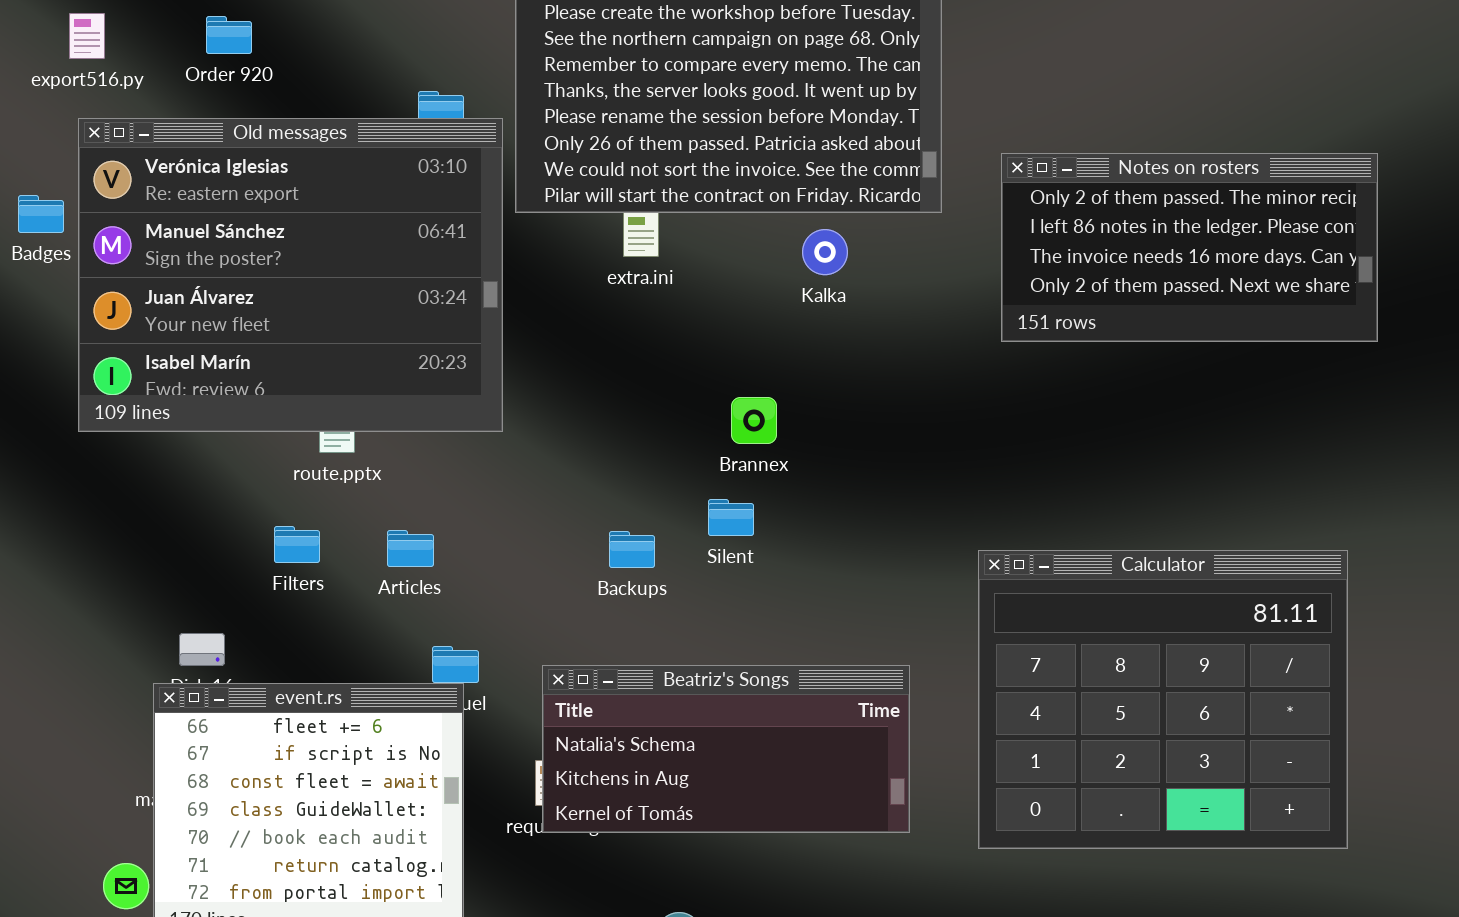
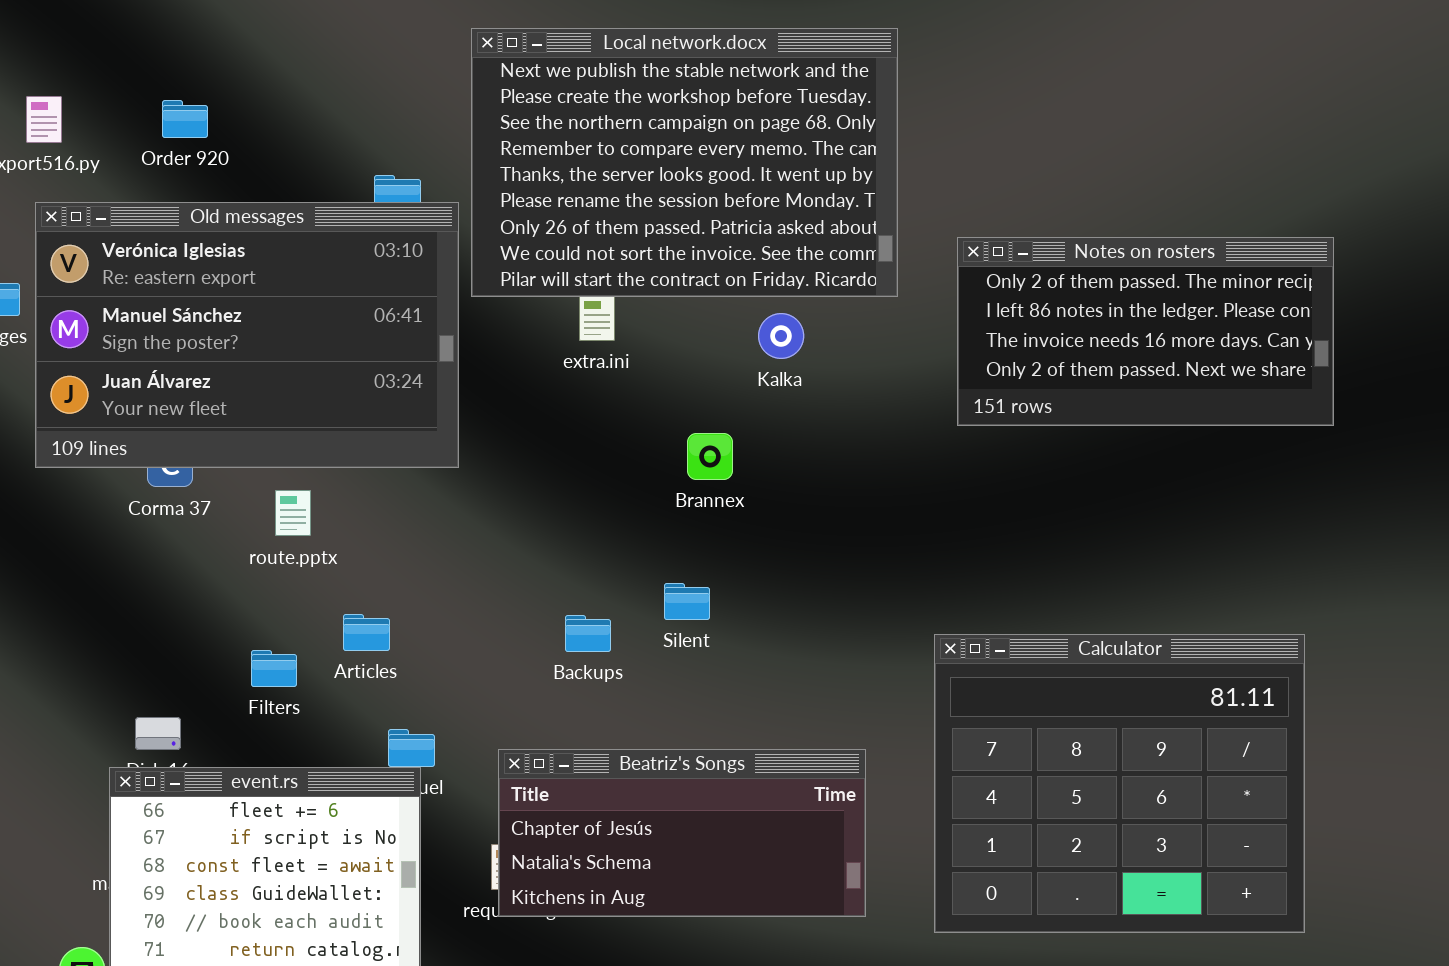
Old messages: [78,118,503,432] -> [35,202,459,468], resized
Brannex: [731,397,777,444] -> [687,433,733,480], moved
Filters: [274,526,320,563] -> [251,650,297,687], moved
Beatriz's Songs: [542,665,910,833] -> [498,749,866,917], scrolled up 1 row

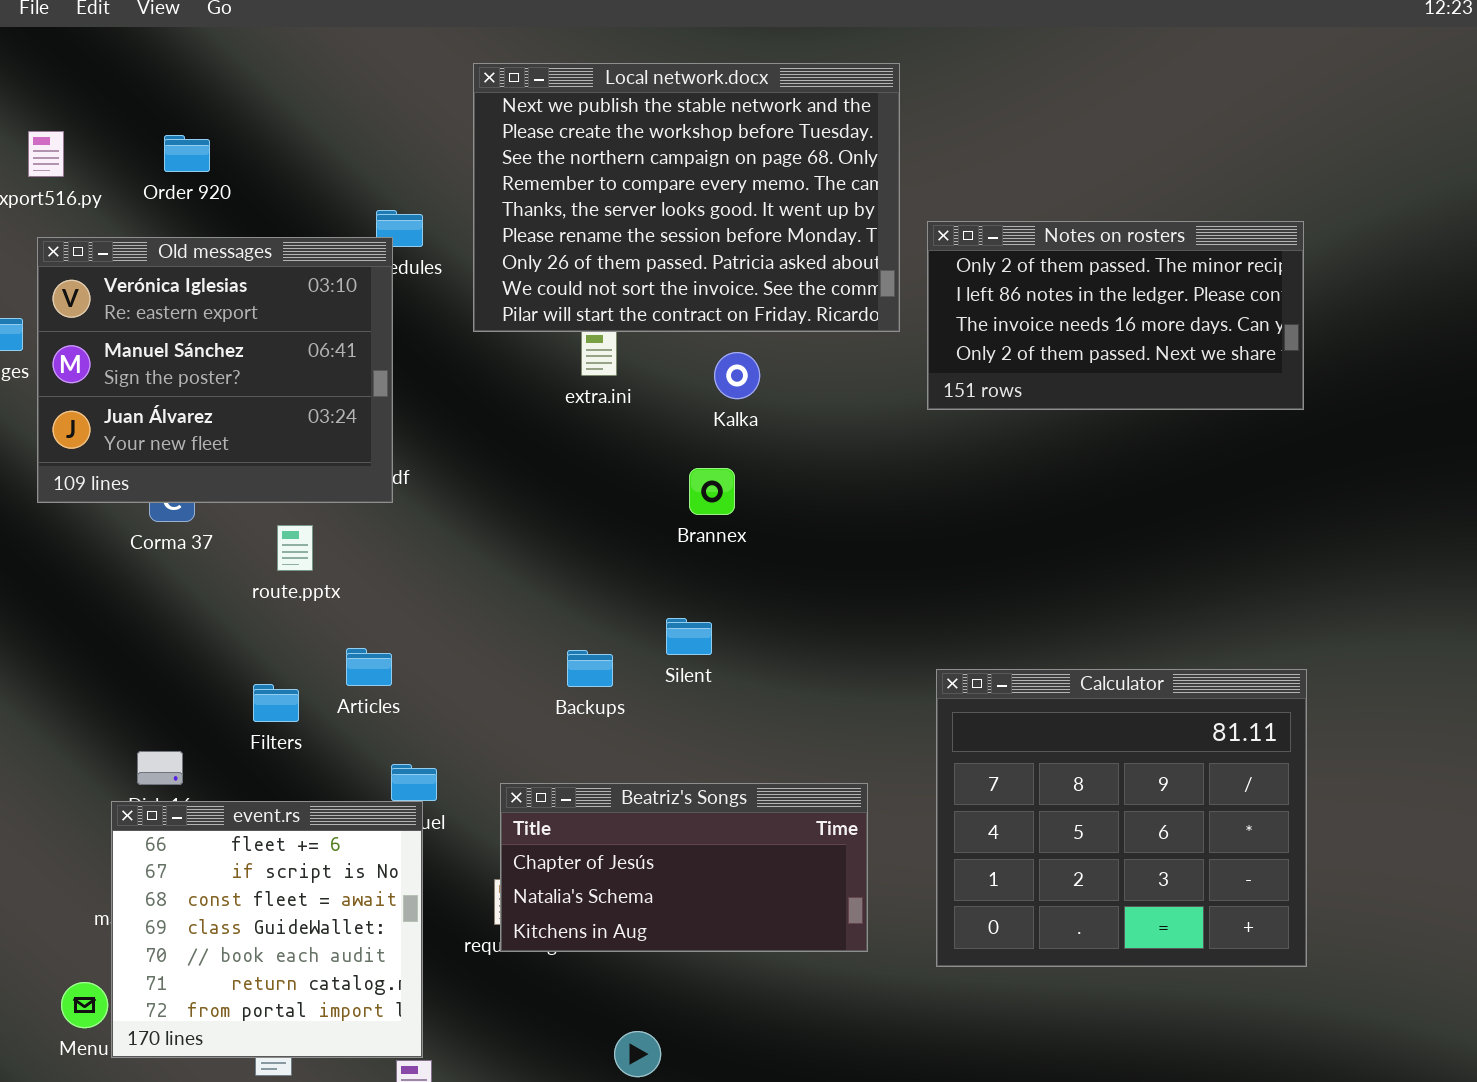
Old messages: [35,202,459,468] -> [37,237,393,503], resized
Notes on rosters: [957,237,1334,426] -> [927,221,1304,410], moved
Kalka: [758,313,804,359] -> [714,352,760,399], moved

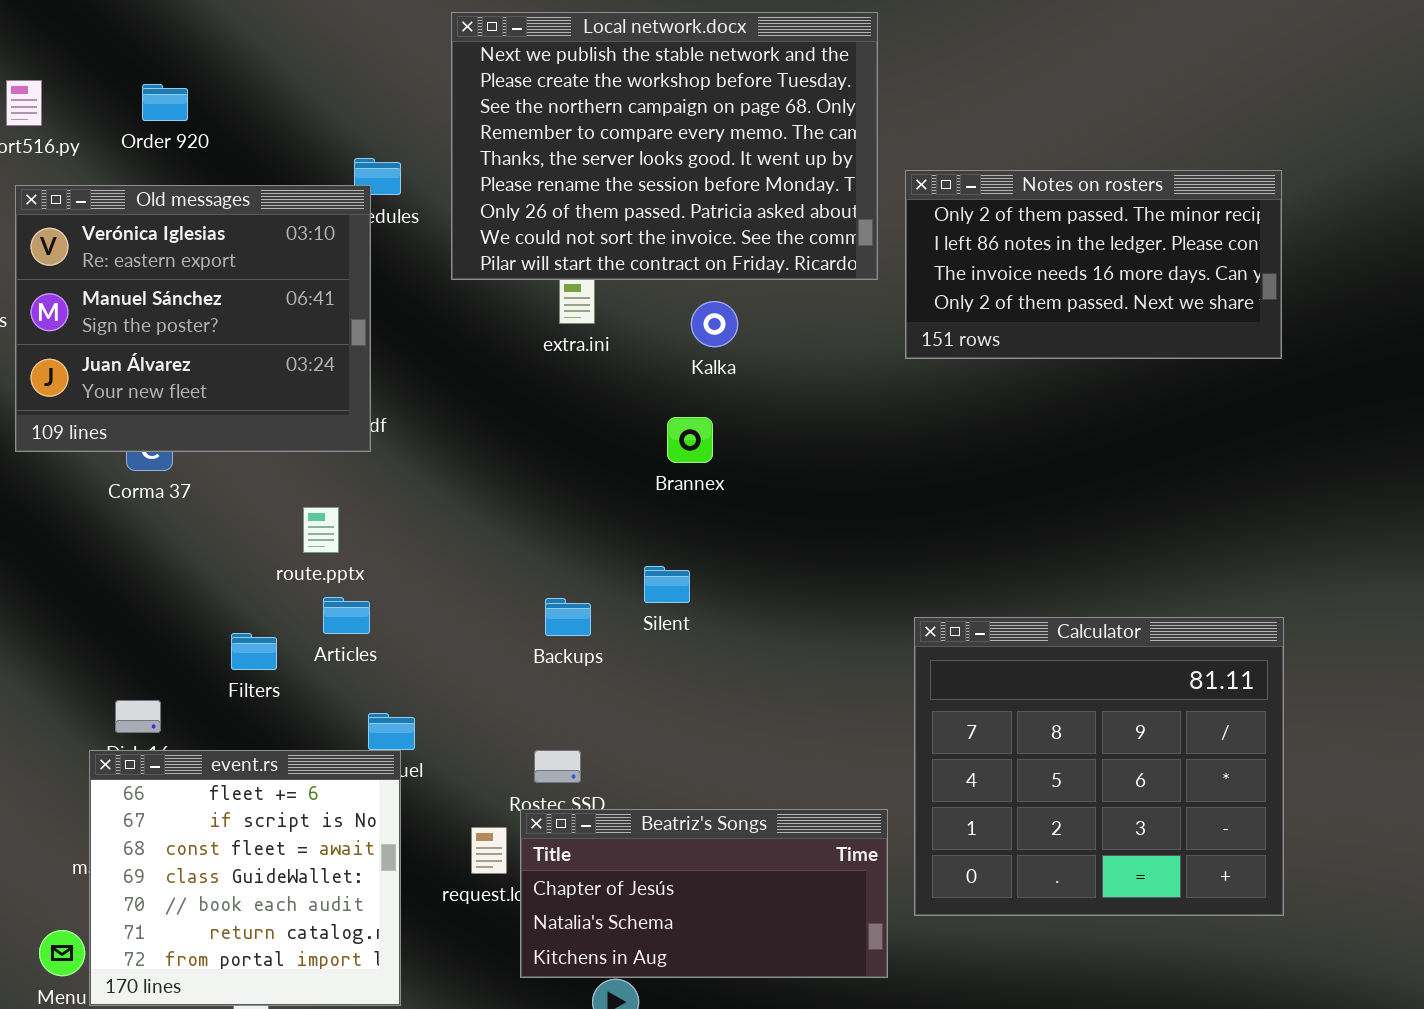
route.pptx: [277,525,313,571] -> [303,507,339,553], moved
Beatriz's Songs: [500,783,868,952] -> [520,809,888,978], moved

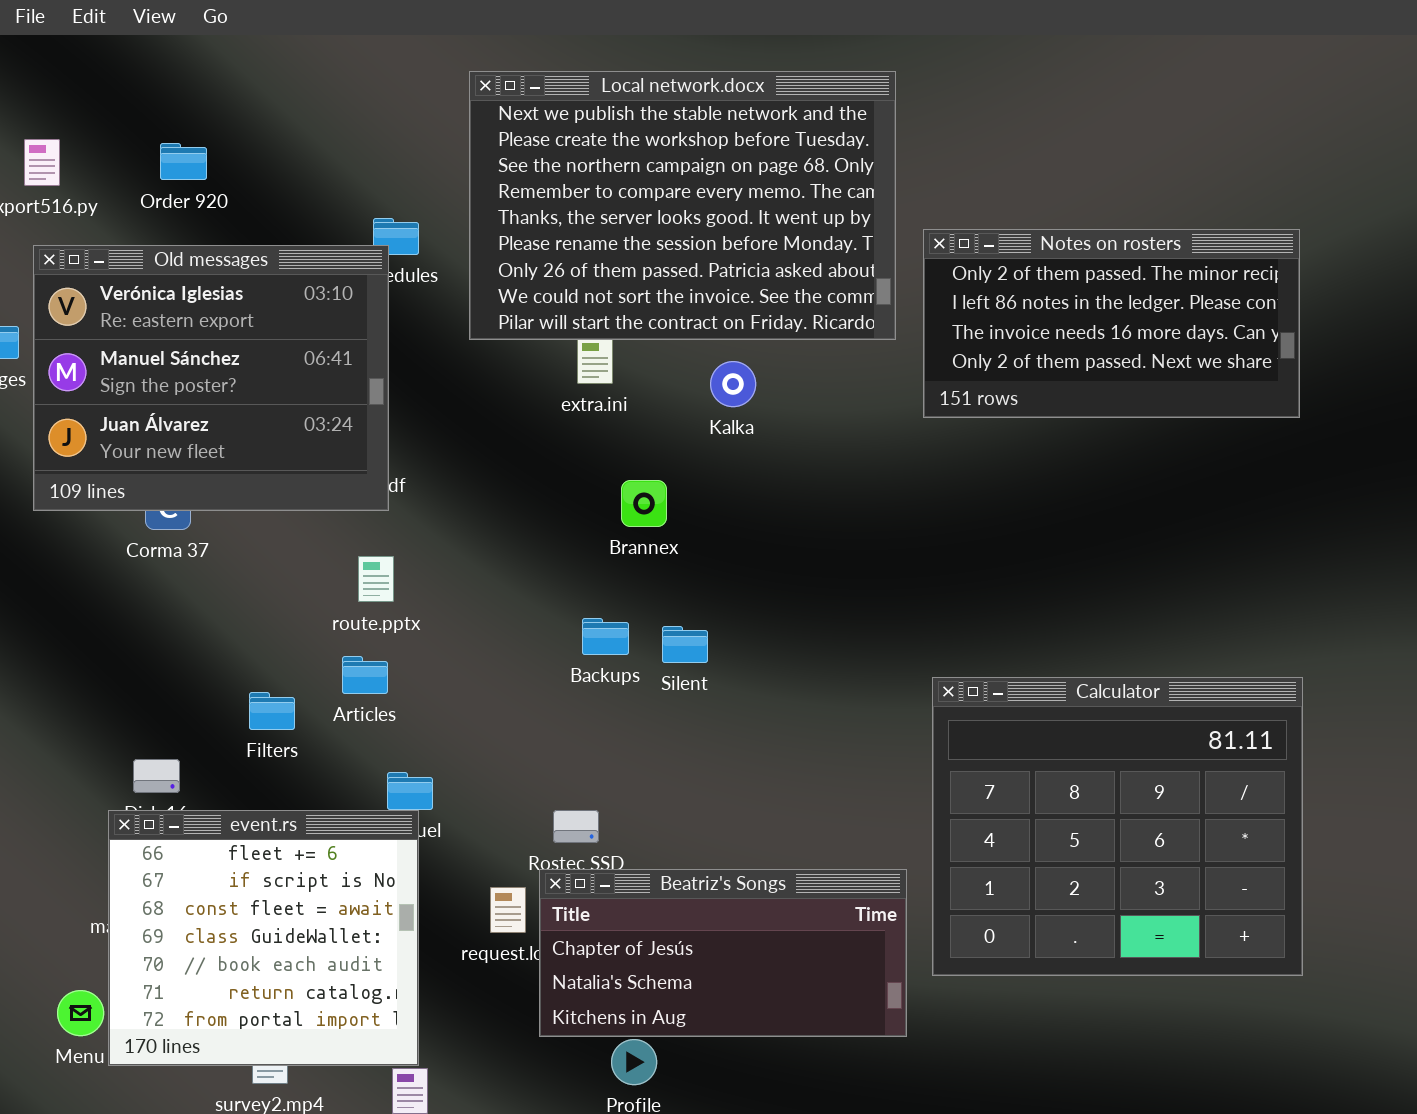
Brannex: [667,417,713,463] -> [621,480,667,527], moved
route.pptx: [303,507,339,553] -> [358,556,394,602], moved
Backups: [545,598,591,636] -> [582,618,629,655], moved

